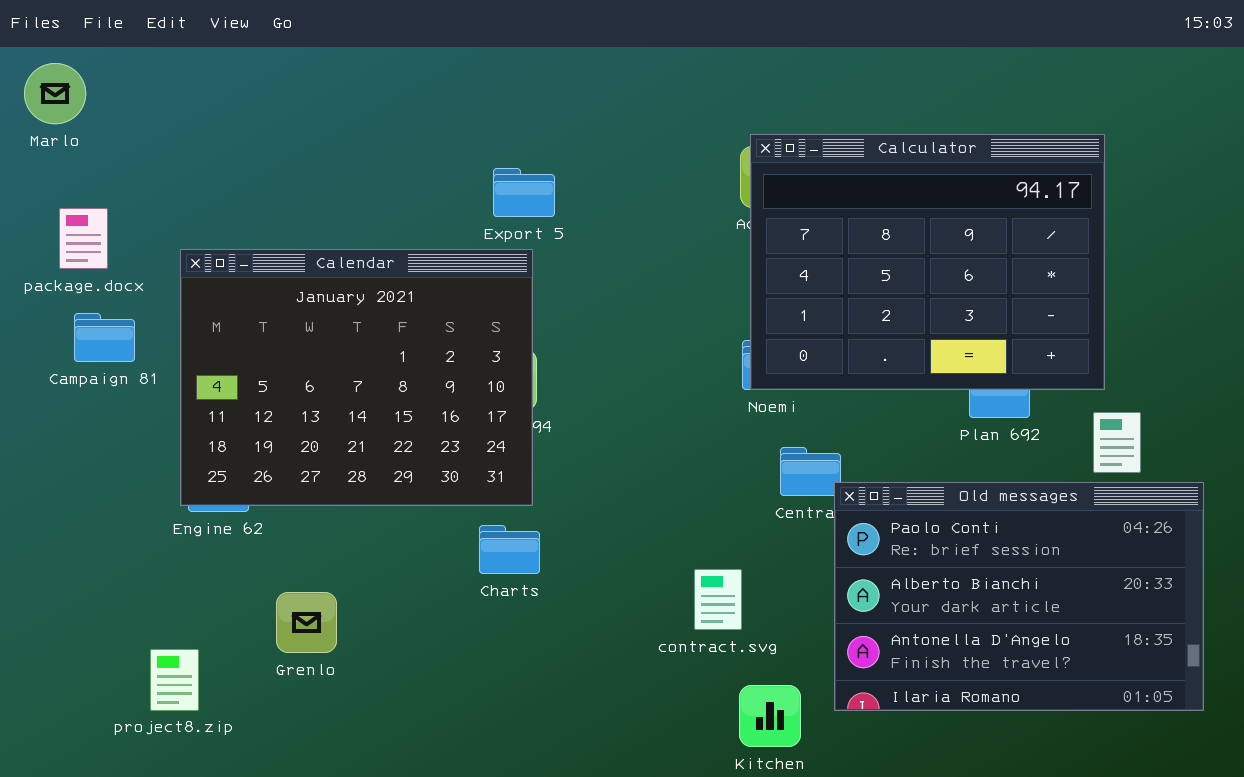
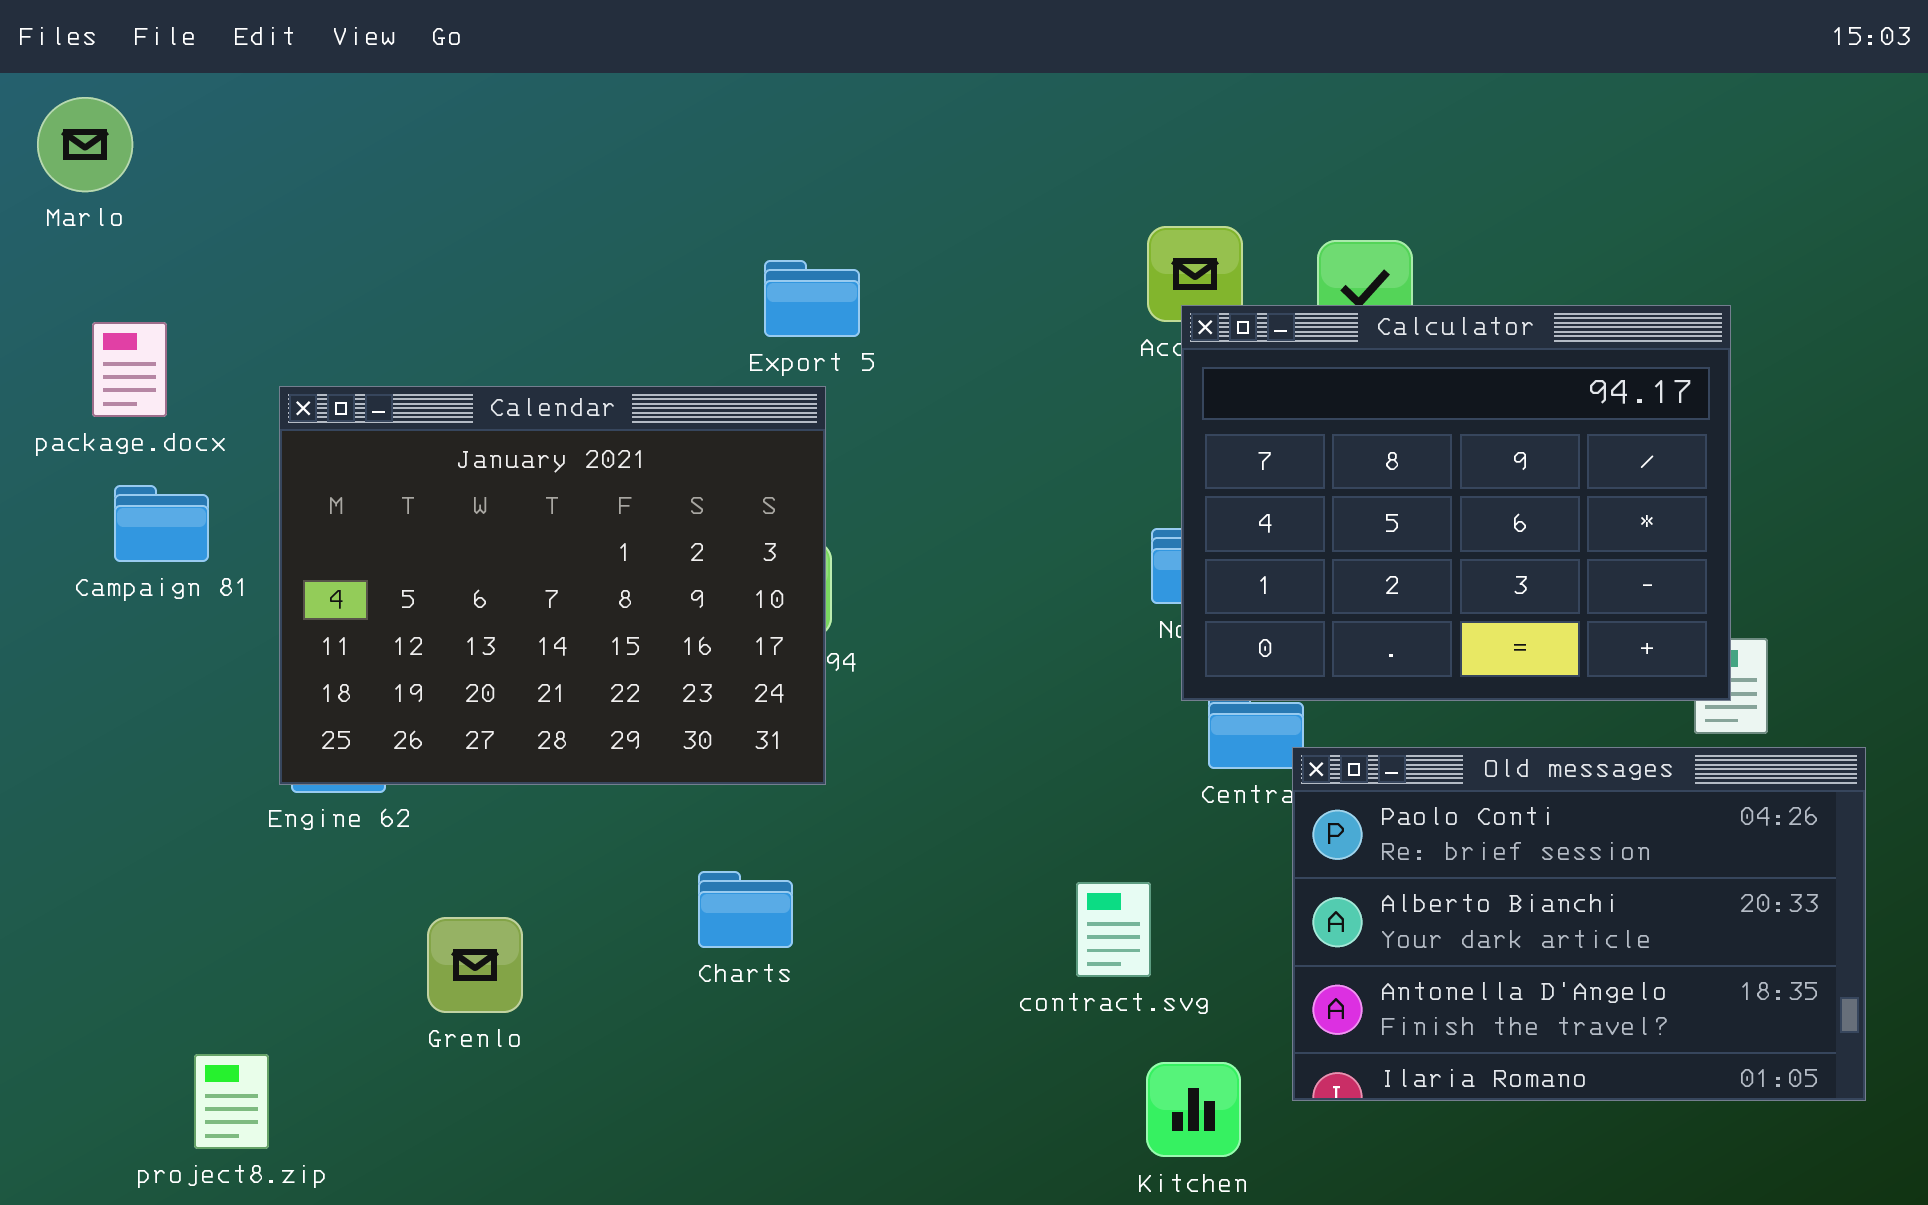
Calculator: [750,134,1105,390] -> [1181,305,1731,701], moved
Charts: [479,525,540,574] -> [698,871,793,948], moved
project8.zip: [150,649,199,711] -> [194,1054,269,1149], moved

